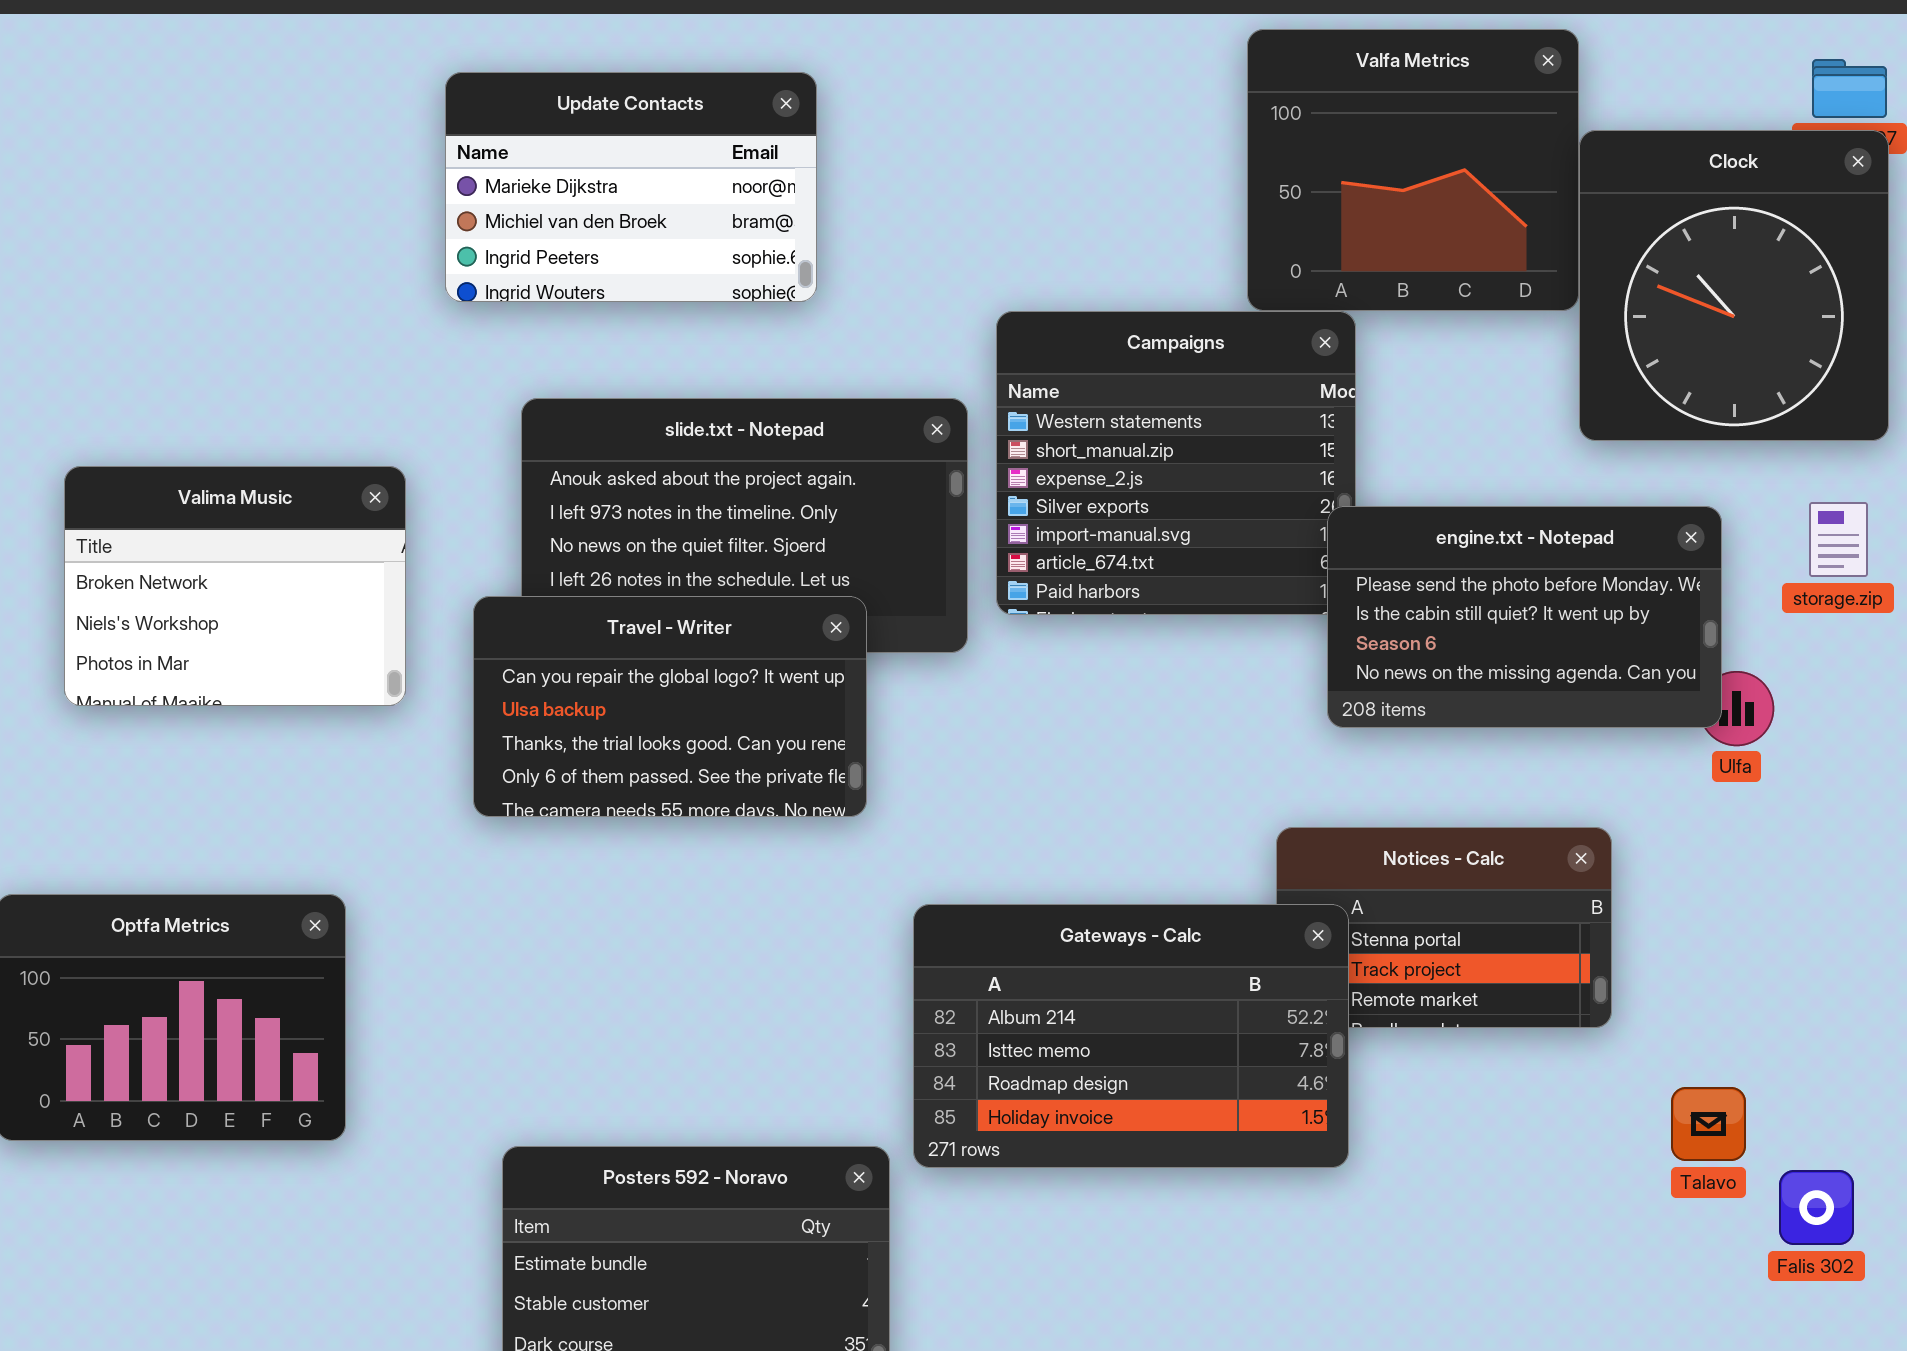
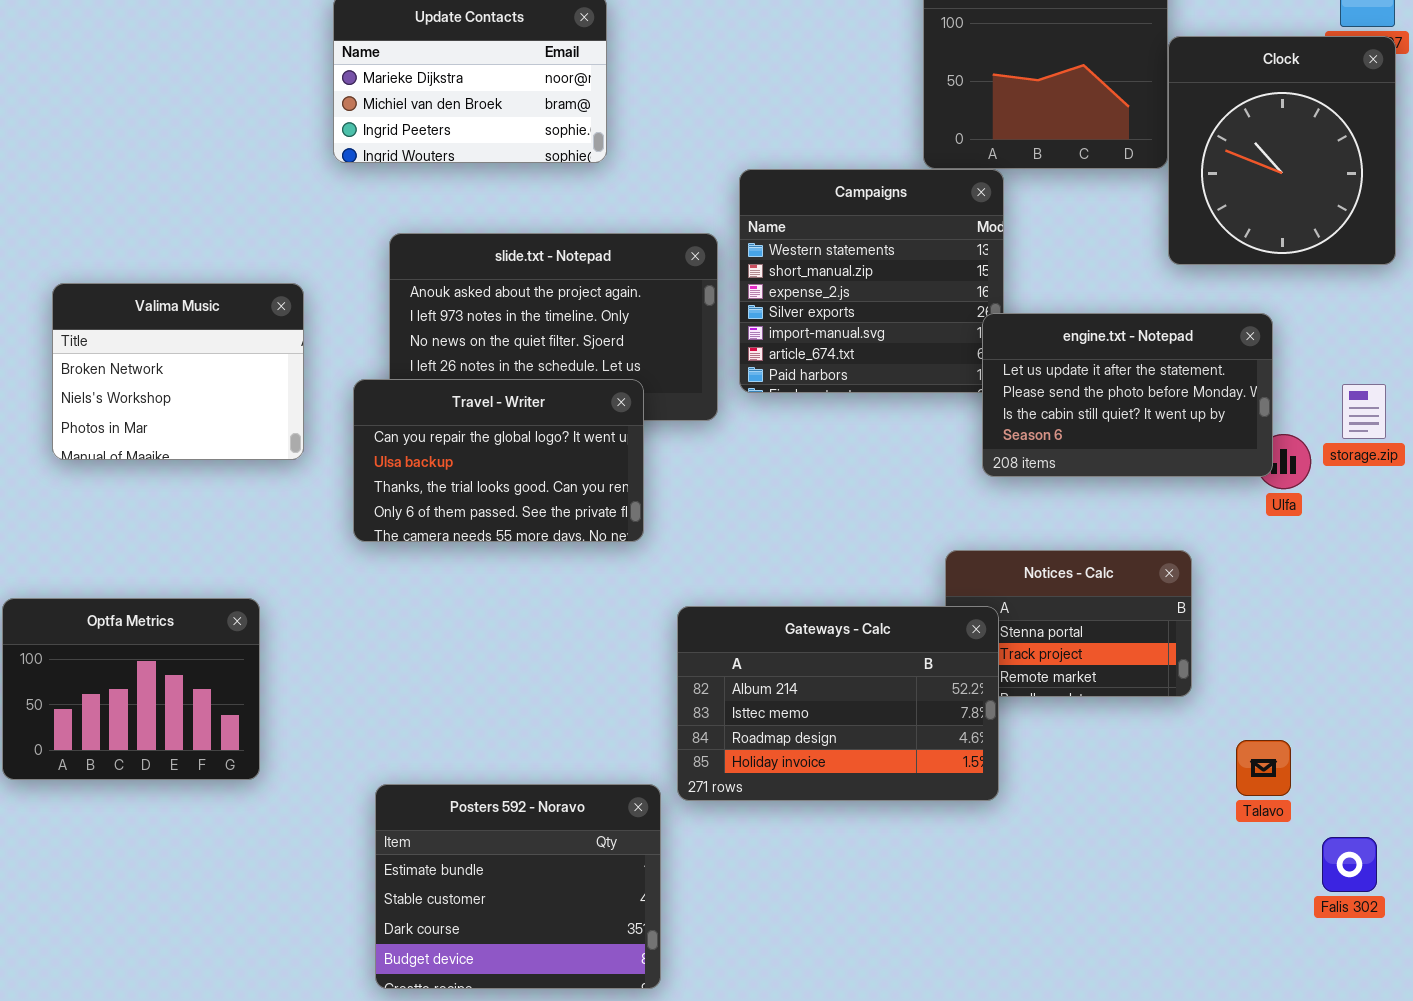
storage.zip: [1809,502,1868,577] -> [1342,384,1386,439], moved
engine.txt - Notepad: [1327,506,1722,728] -> [982,313,1273,477], scrolled up 1 row
Falis 302: [1779,1170,1854,1245] -> [1322,837,1377,892], moved

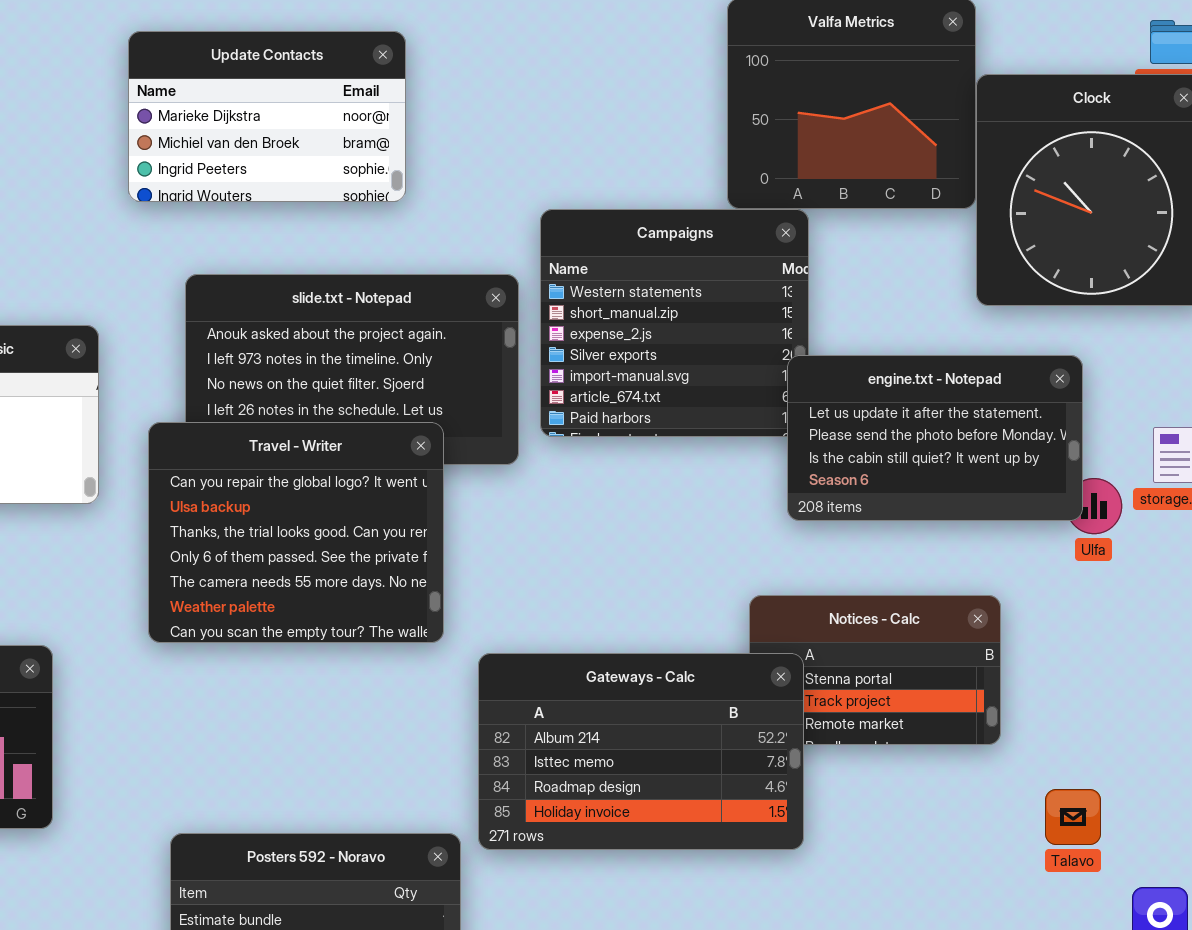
Travel - Writer: [353,379,644,542] -> [148,422,444,643], resized

